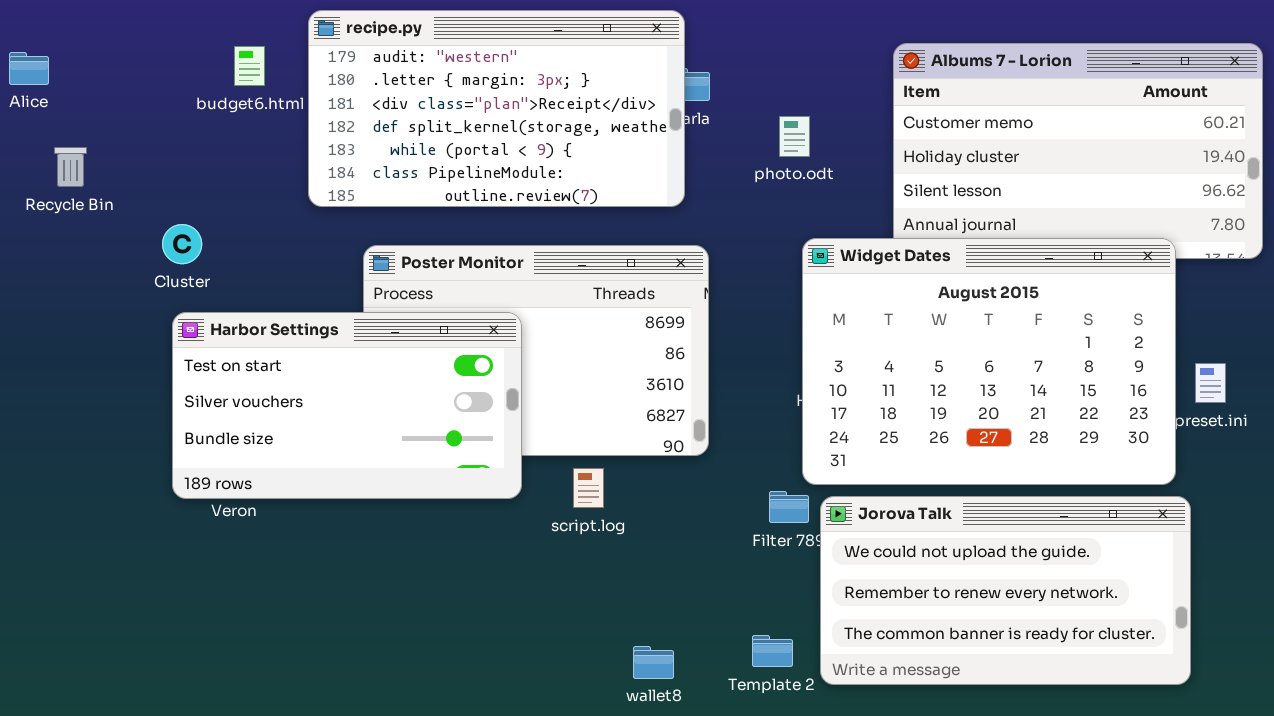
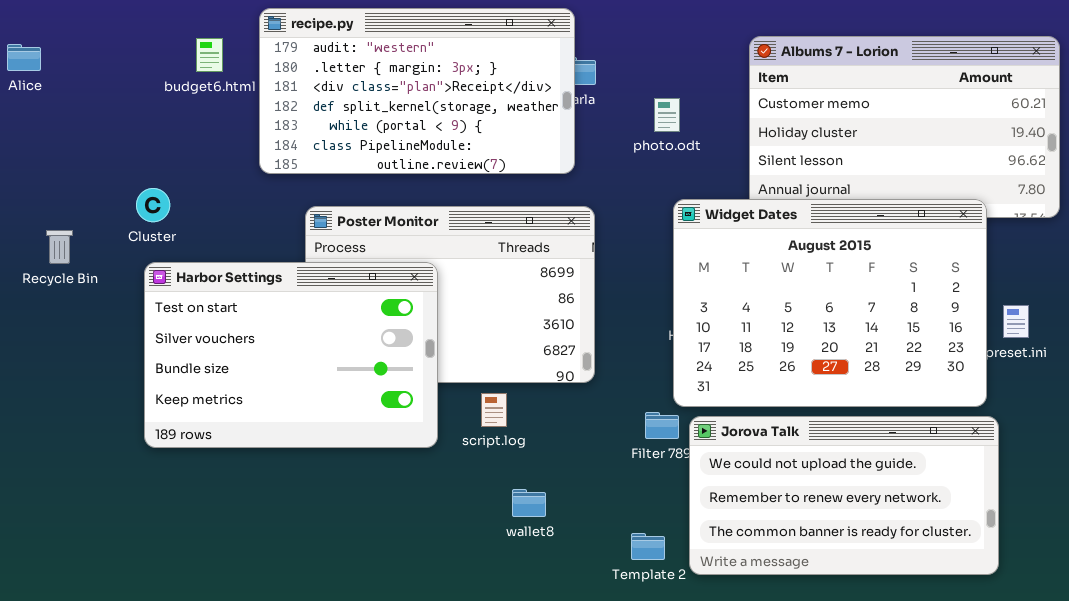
Recycle Bin: [54,147,87,187] -> [46,230,73,264], moved
Harbor Settings: [172,312,522,499] -> [144,262,438,448], resized
wallet8: [633,646,674,679] -> [512,489,546,517], moved

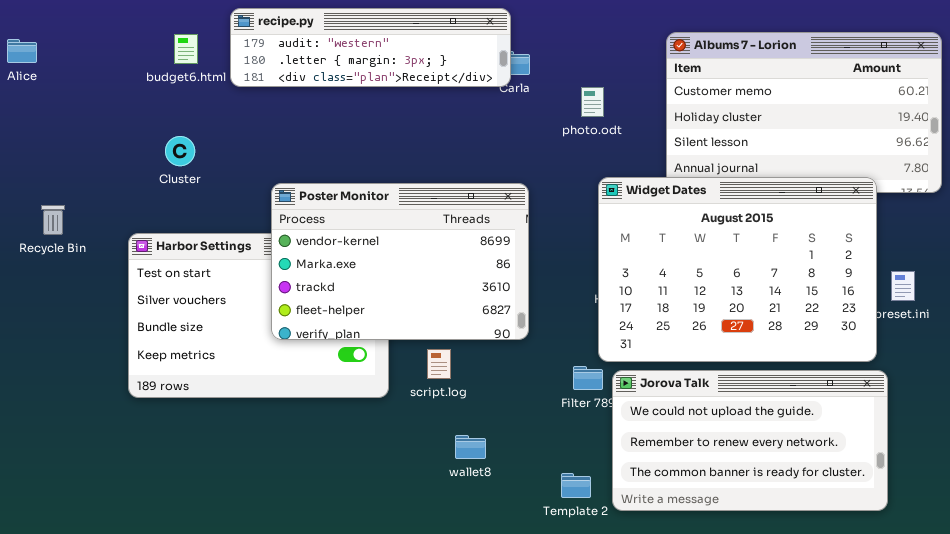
recipe.py: [259,8,575,174] -> [230,8,511,87], resized
Cluster: [136,188,170,222] -> [165,136,195,166], moved
Poster Monitor: [305,206,595,383] -> [271,183,529,340], raised

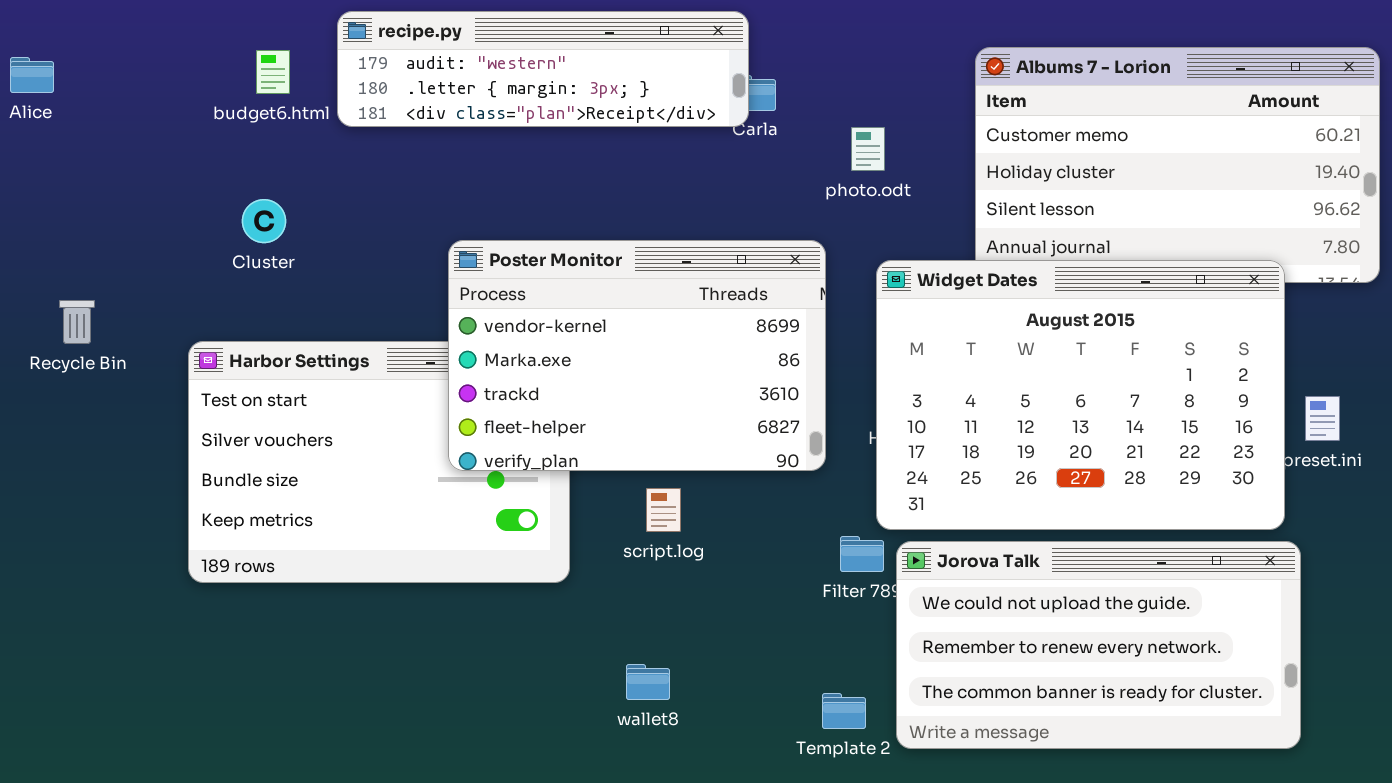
Poster Monitor: [271,183,529,340] -> [448,240,826,471], moved
script.log: [427,349,451,379] -> [646,488,681,532], moved
wallet8: [455,435,486,459] -> [626,664,670,700], moved

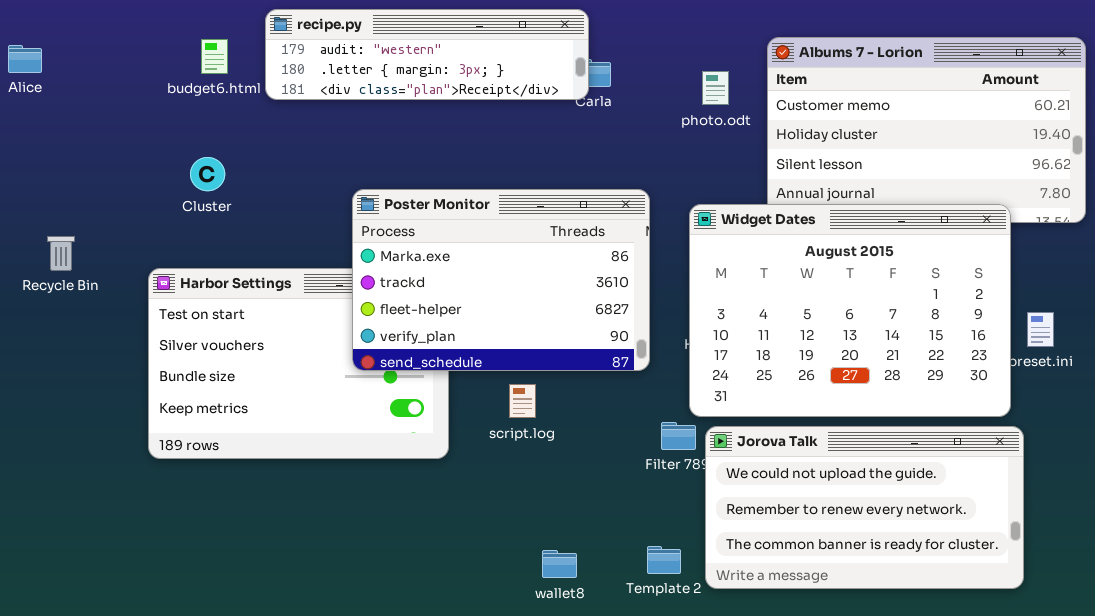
photo.odt: [851,127,885,171] -> [702,71,729,105], moved
Poster Monitor: [448,240,826,471] -> [352,189,650,371], scrolled down 1 row
wallet8: [626,664,670,700] -> [542,550,577,578], moved

